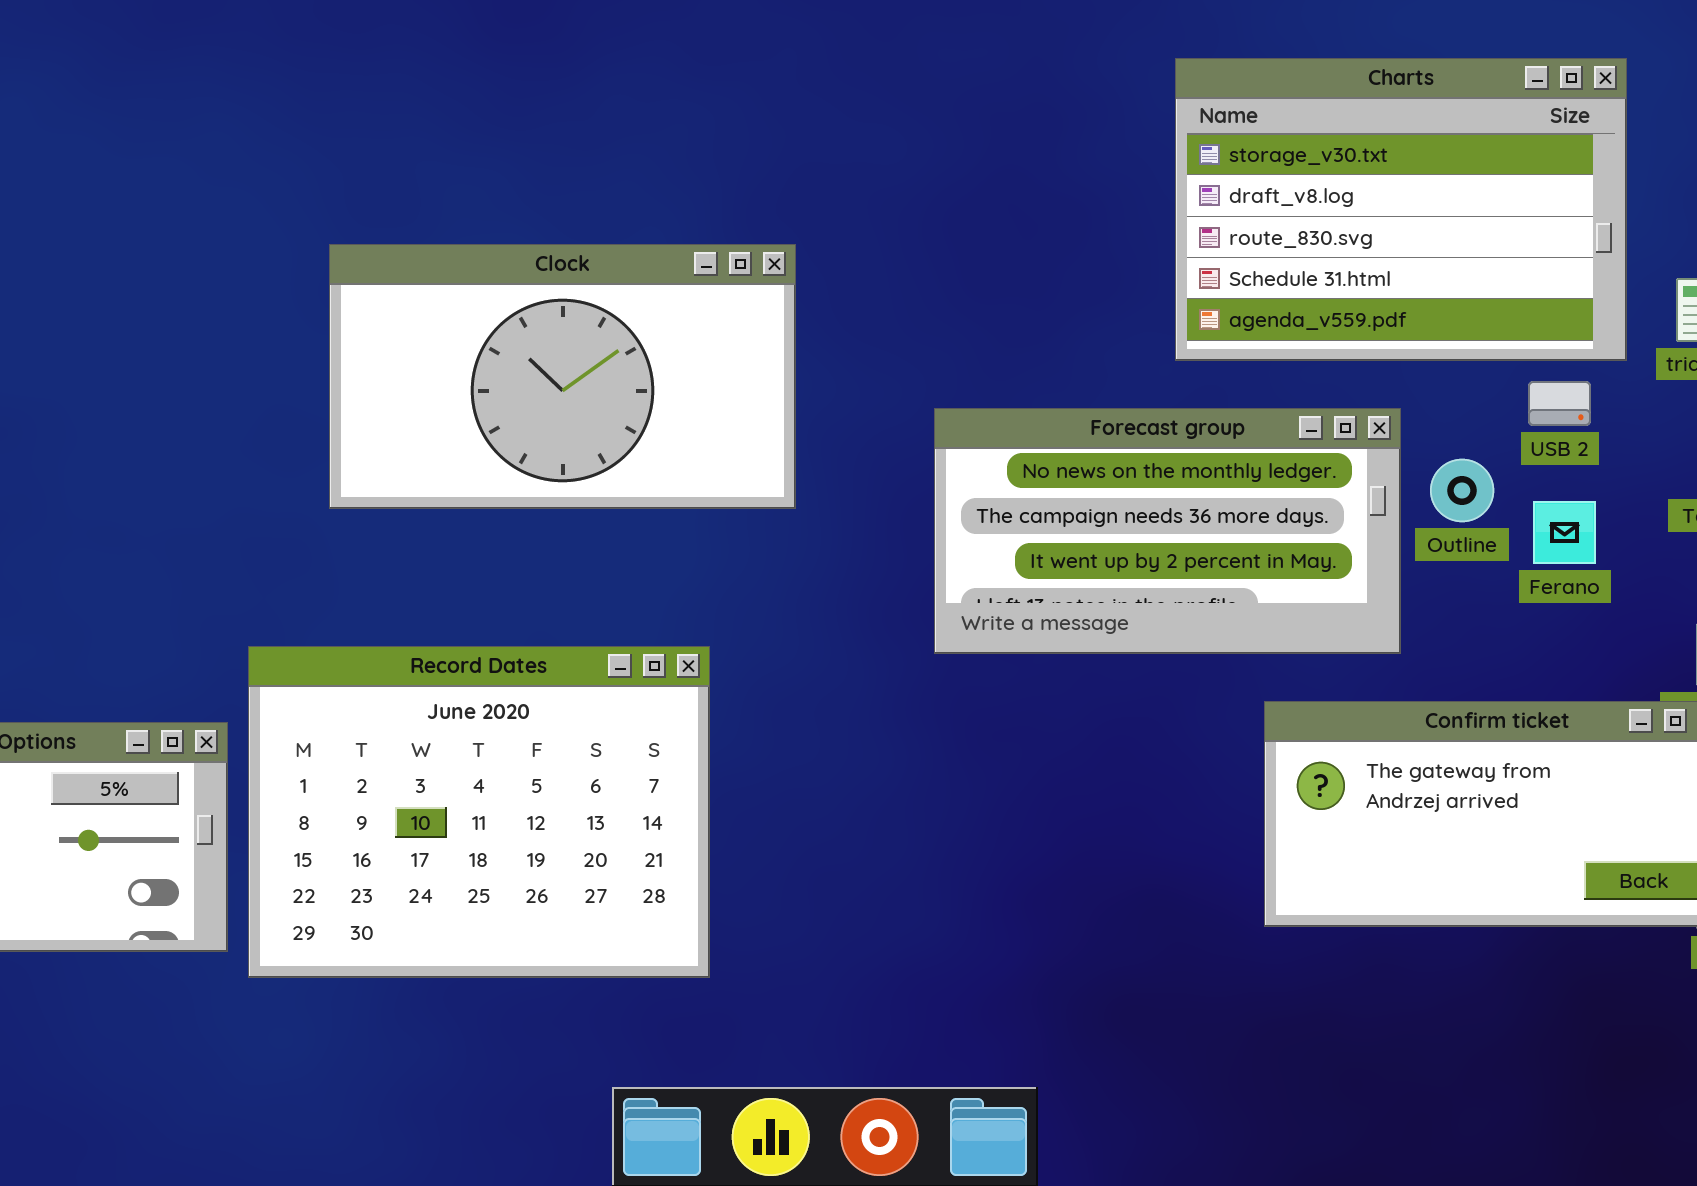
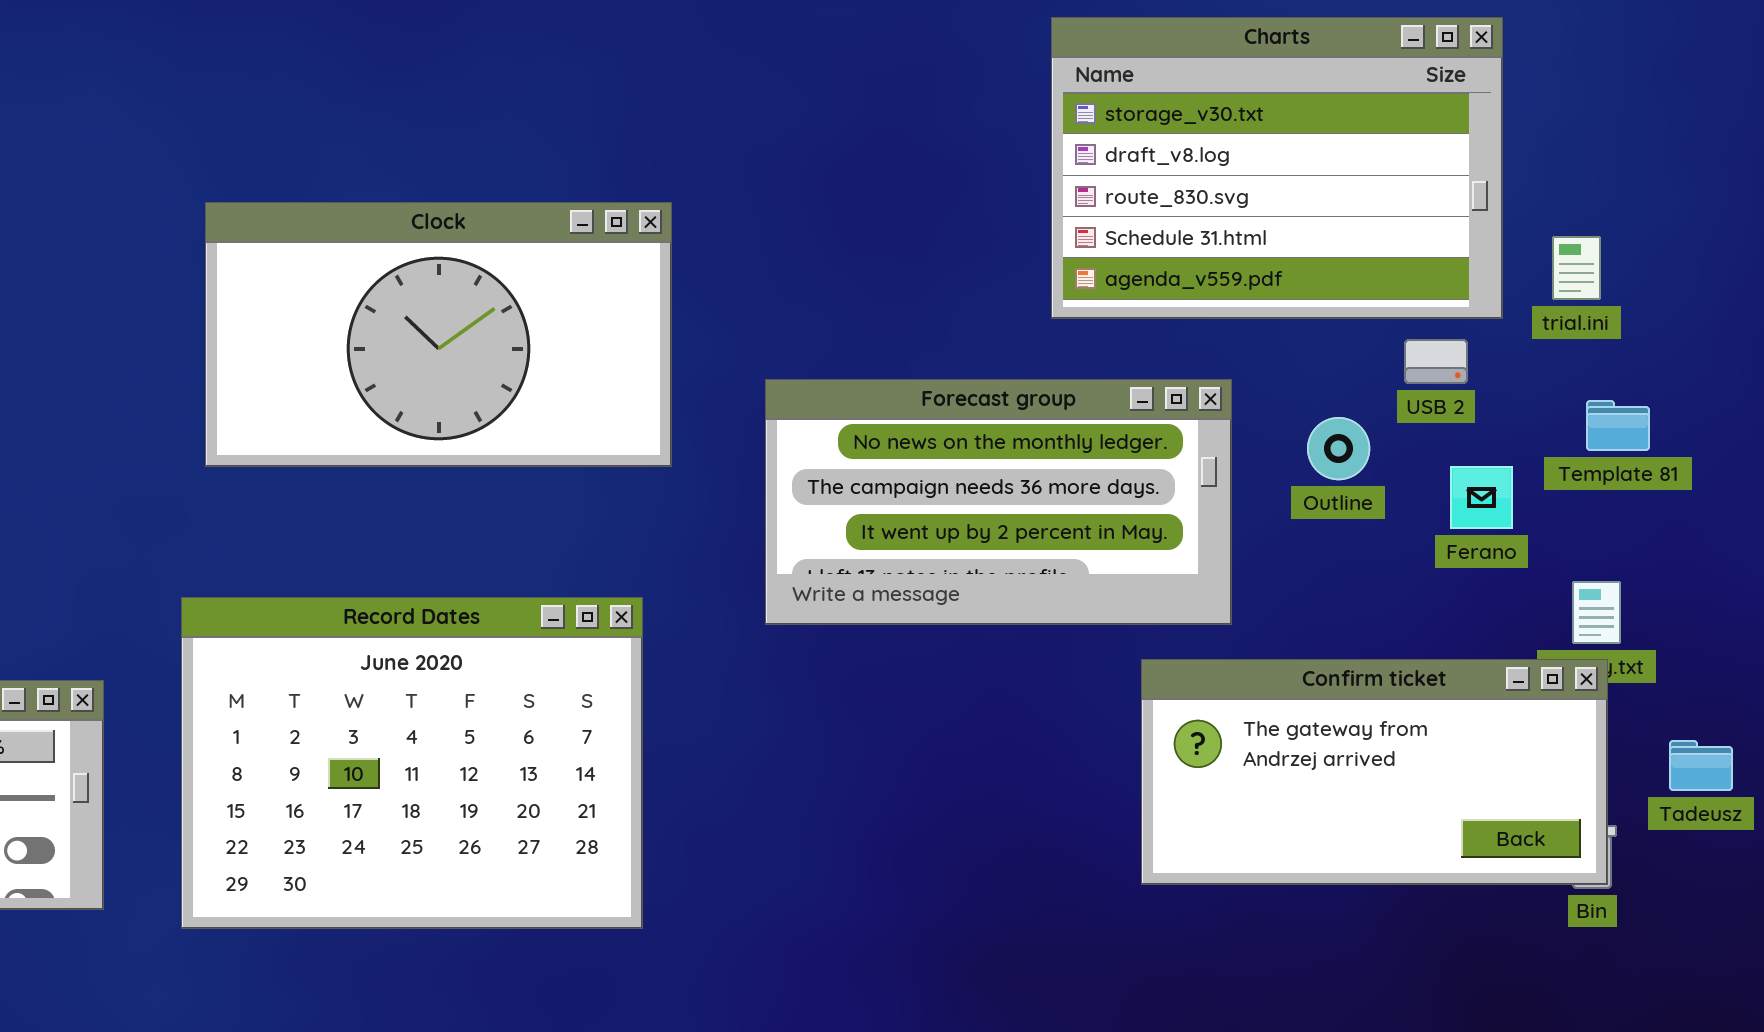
Forecast group: [934,408,1401,654] -> [765,379,1232,625], moved
Ferano: [1533,501,1596,564] -> [1450,466,1513,529], moved
Record Dates: [248,646,710,978] -> [181,597,643,929], moved

